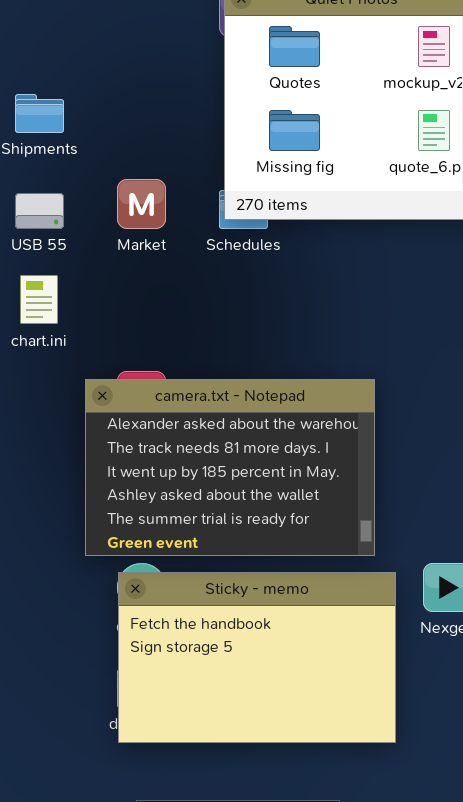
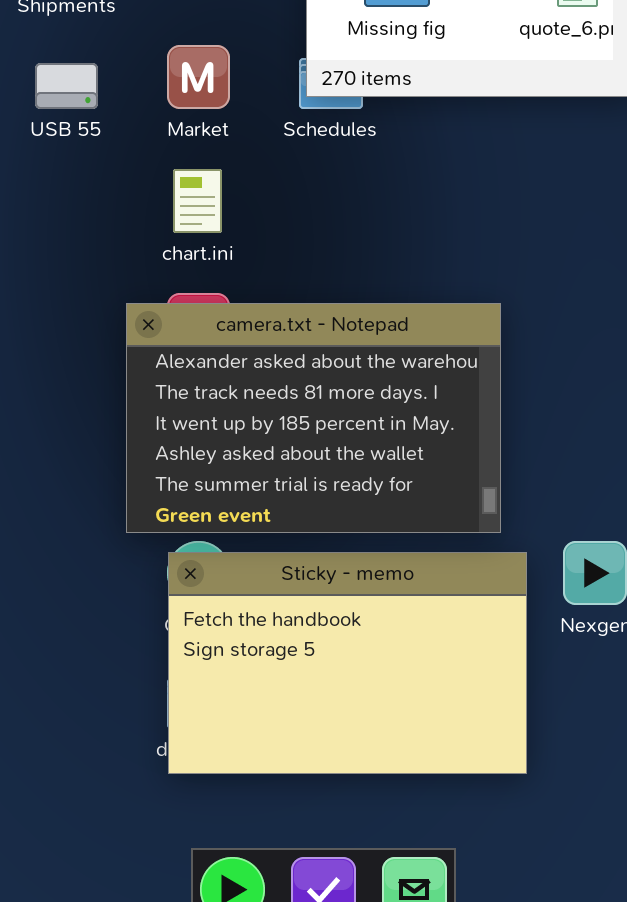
chart.ini: [20,275,58,324] -> [173,169,222,233], moved

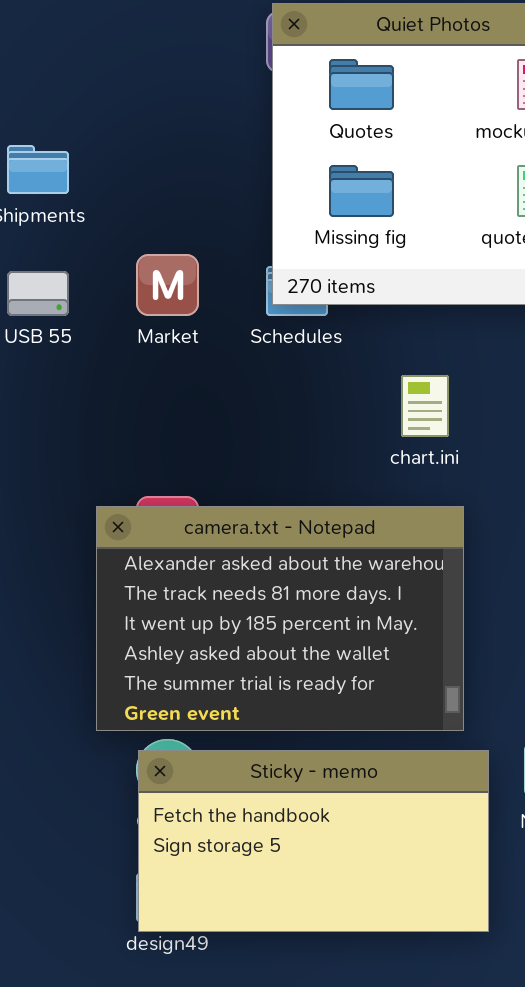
chart.ini: [173,169,222,233] -> [401,375,449,437], moved
Sticky - memo: [168,552,527,774] -> [138,750,489,932], resized

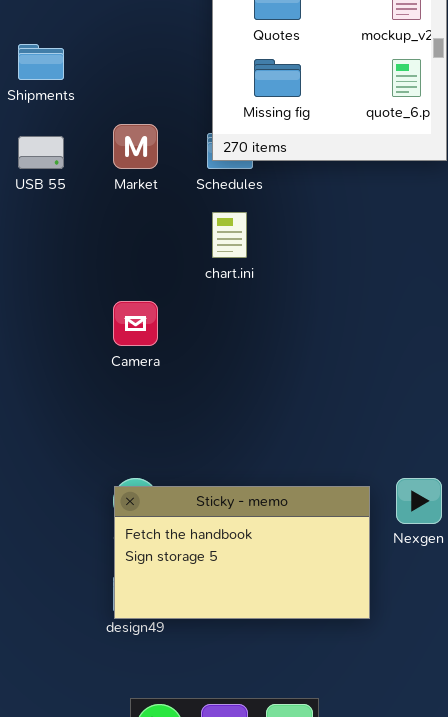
chart.ini: [401,375,449,437] -> [212,212,247,258], moved
camera.txt - Notepad: [96,506,464,731] -> none, closed

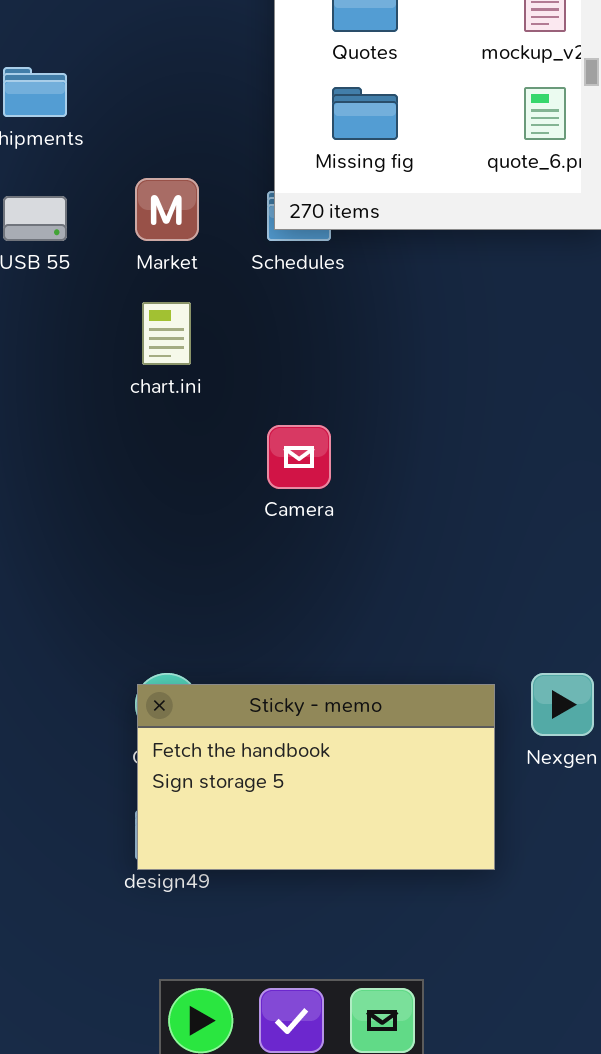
chart.ini: [212,212,247,258] -> [142,302,191,365], moved
Camera: [113,301,158,346] -> [267,425,331,489], moved

